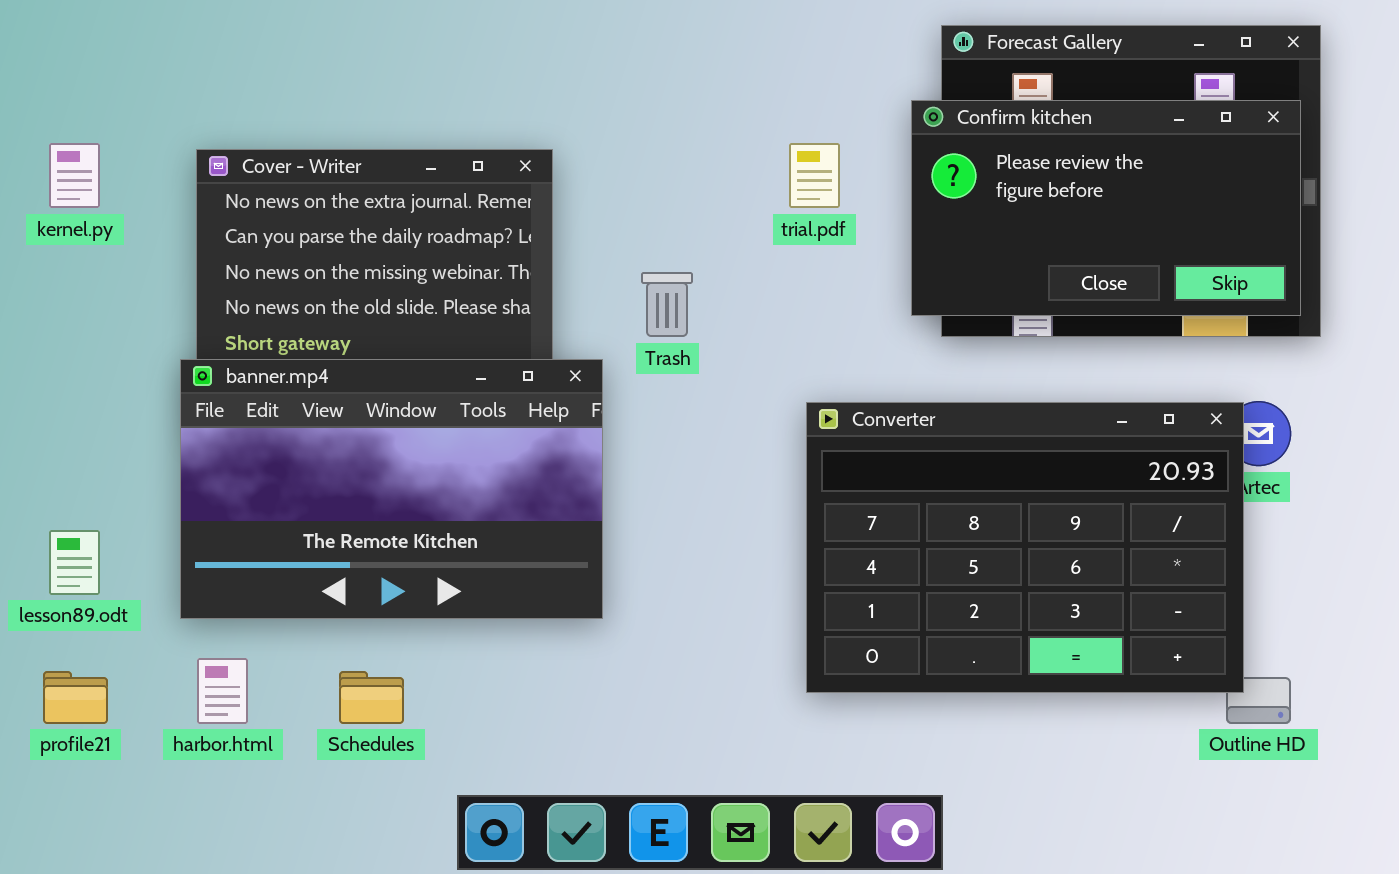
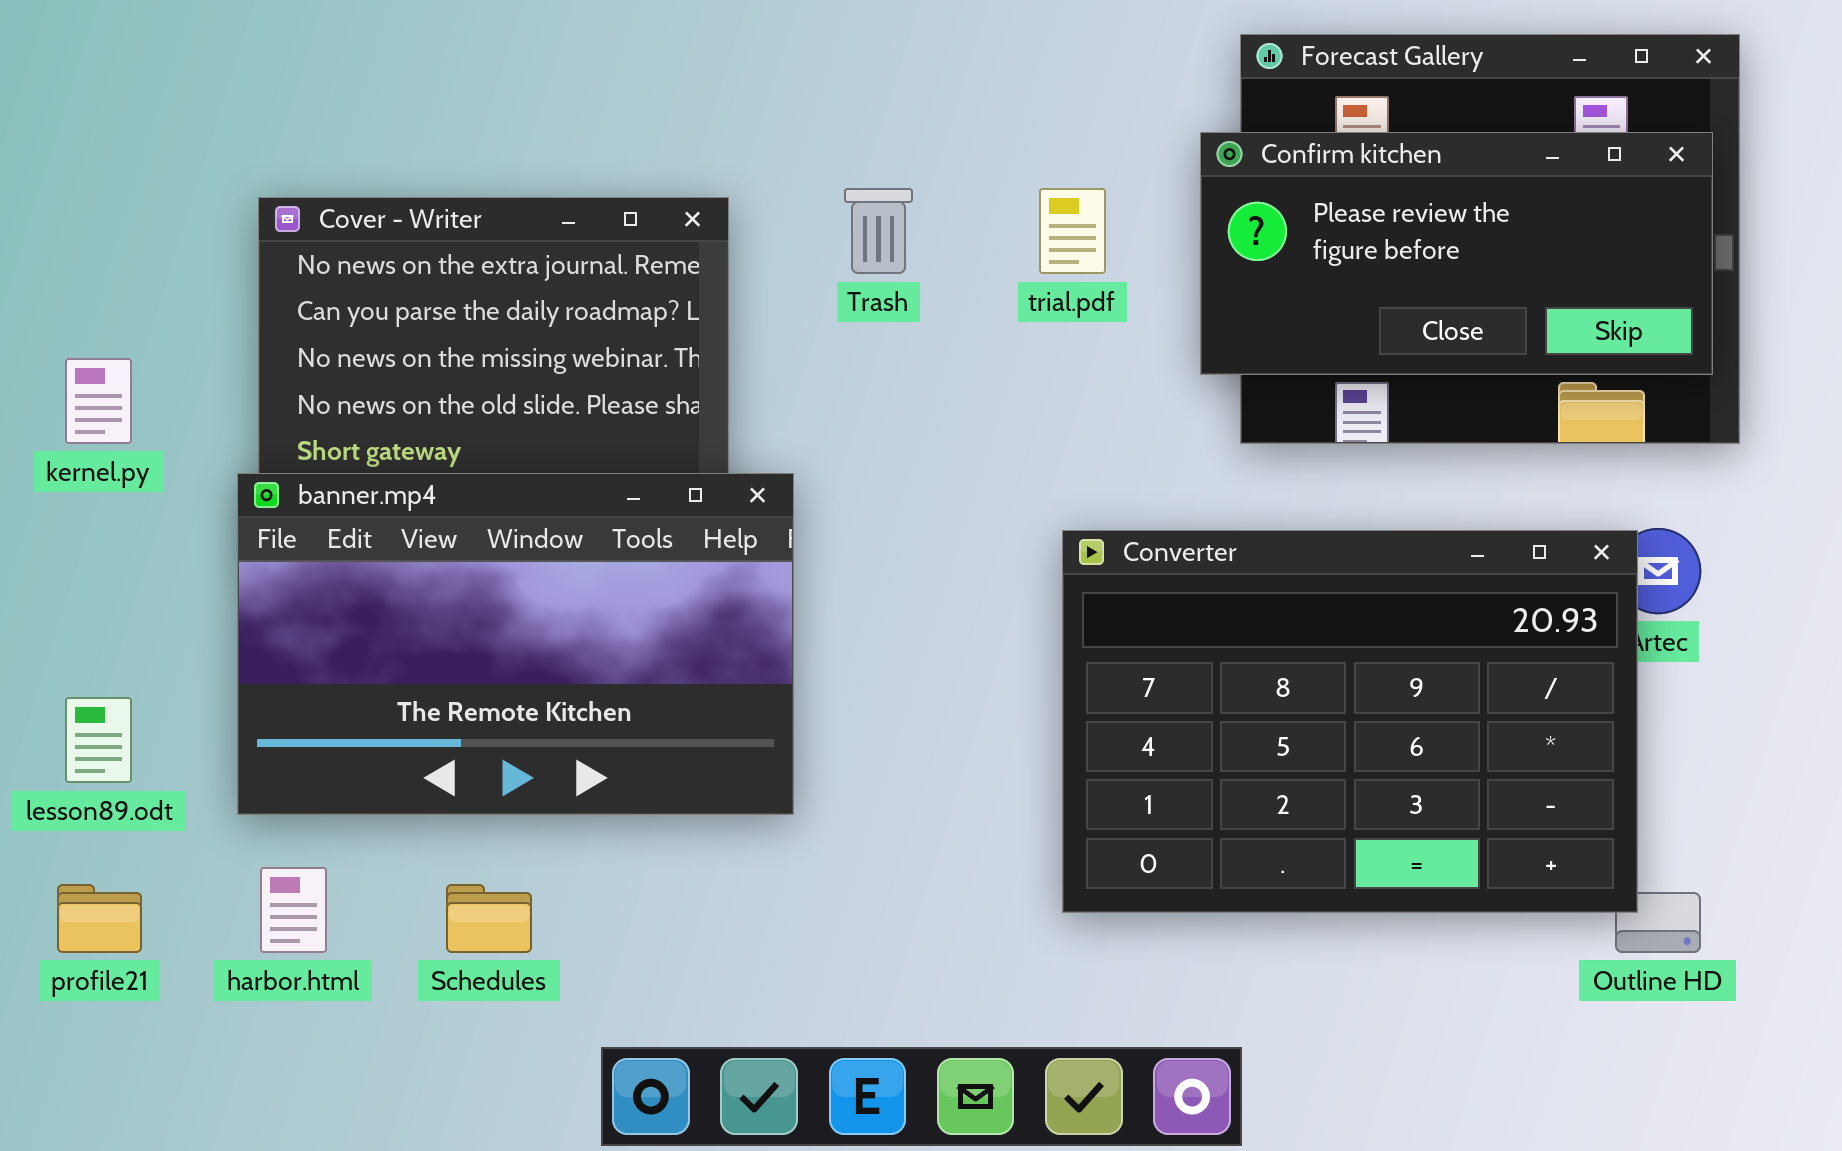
Confirm kitchen: [911,100,1301,316] -> [1200,132,1713,375], resized
kernel.py: [49,143,100,208] -> [65,358,132,444], moved
Trash: [641,272,693,337] -> [844,188,913,274], moved

